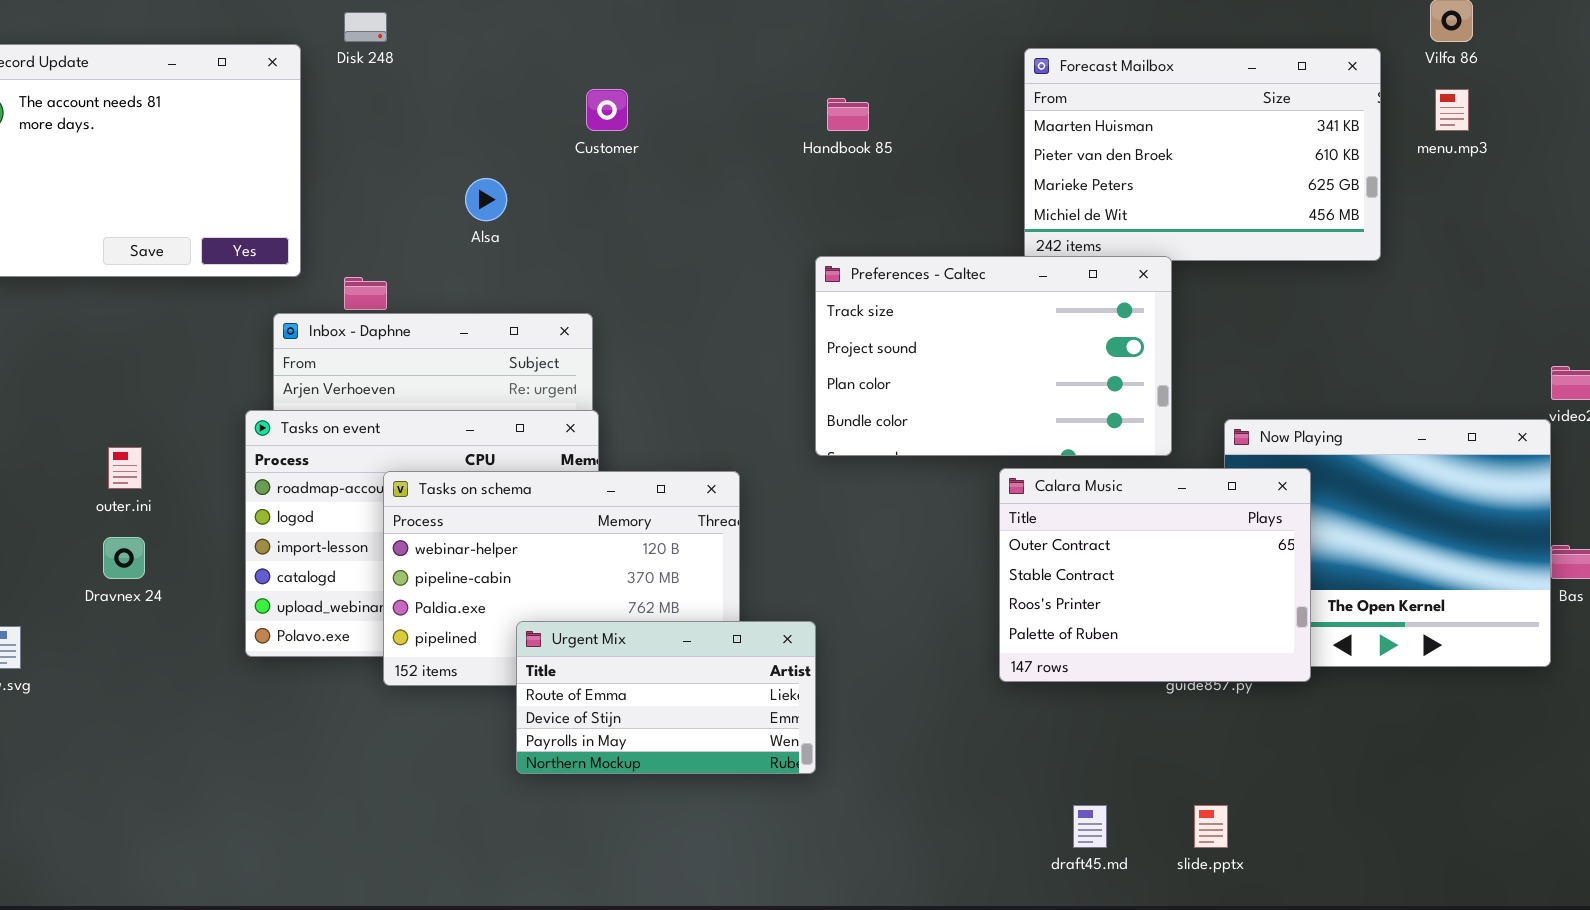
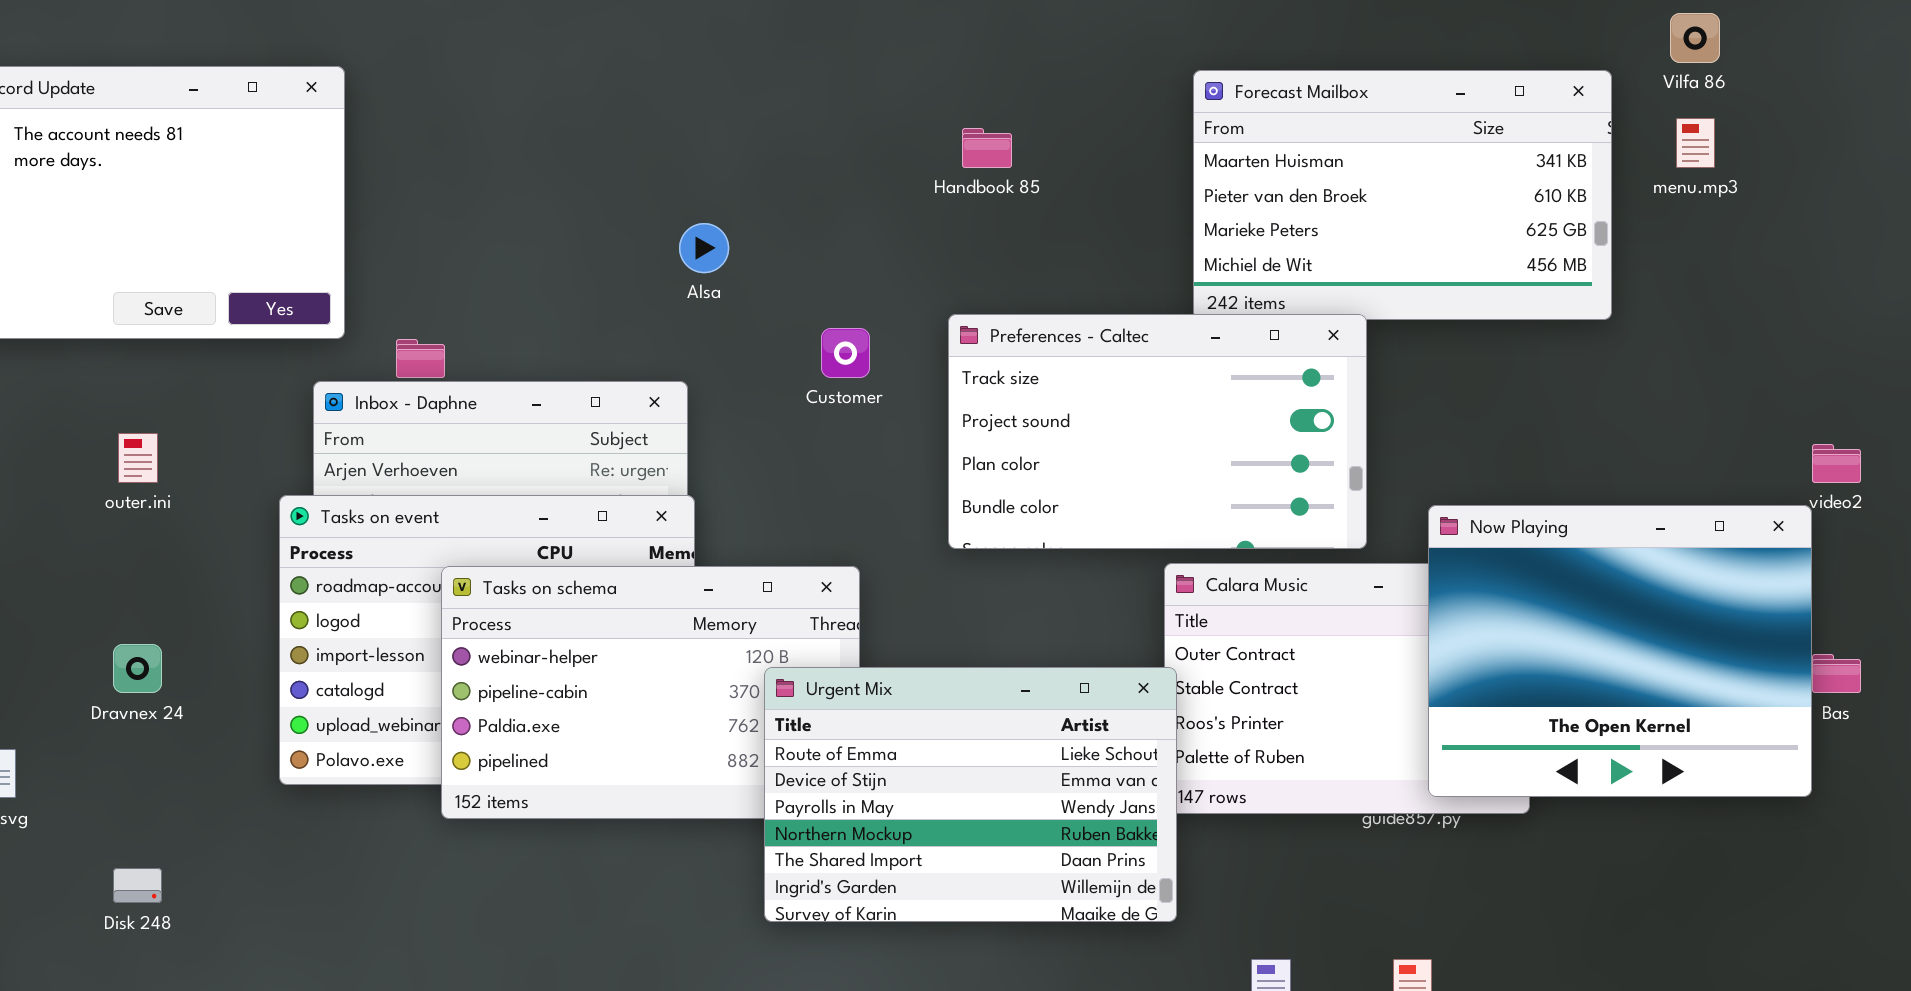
Disk 248: [344,12,387,42] -> [113,868,162,903], moved
Customer: [586,89,628,131] -> [821,328,870,378], moved
Alsa: [465,178,507,221] -> [679,223,729,273], moved
Now Playing: [1224,419,1551,667] -> [1428,505,1812,797], raised
outer.ini: [108,447,142,489] -> [118,433,158,483], moved
Urgent Mix: [516,621,816,774] -> [764,667,1177,922], moved, resized

